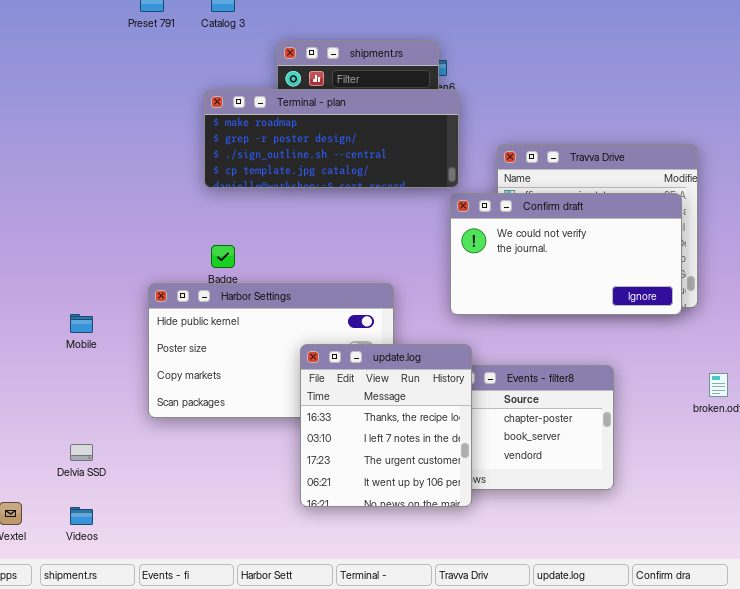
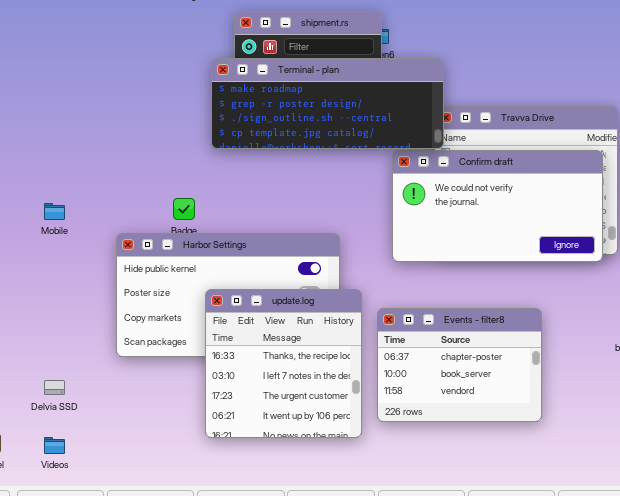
Terminal - plan: [204,89,459,188] -> [211,58,444,149], moved
Mobile: [70,314,93,333] -> [44,203,65,220], moved
update.log: [300,344,472,507] -> [205,289,362,438], moved

